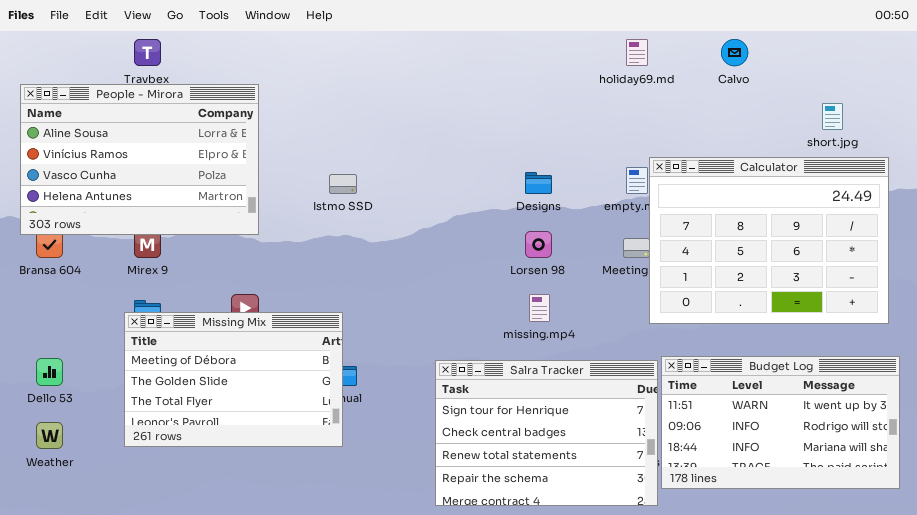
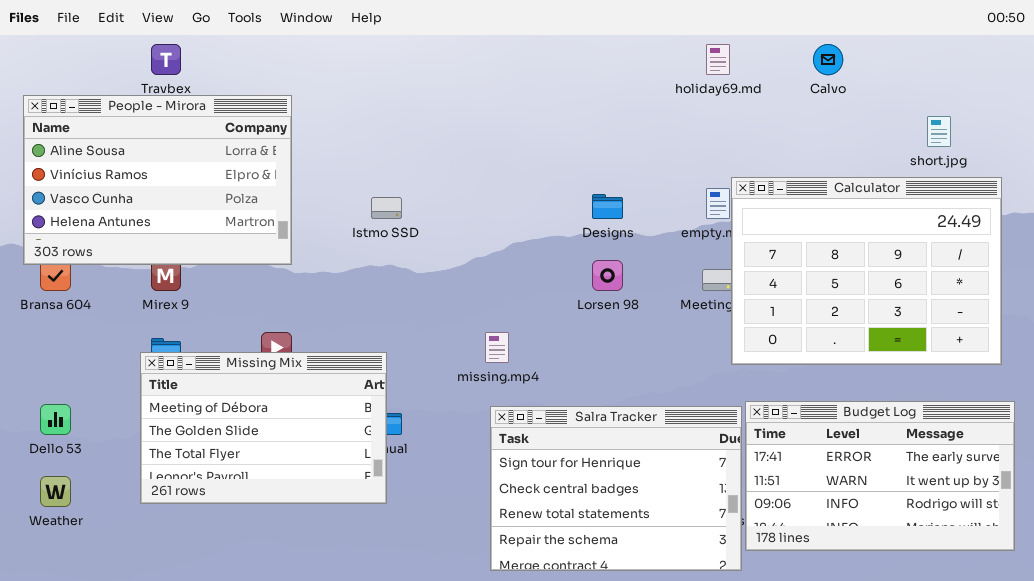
missing.mp4: [529,294,550,322] -> [485,332,509,363], moved
Budget Log: [661,356,900,489] -> [745,401,1015,551], scrolled up 1 row

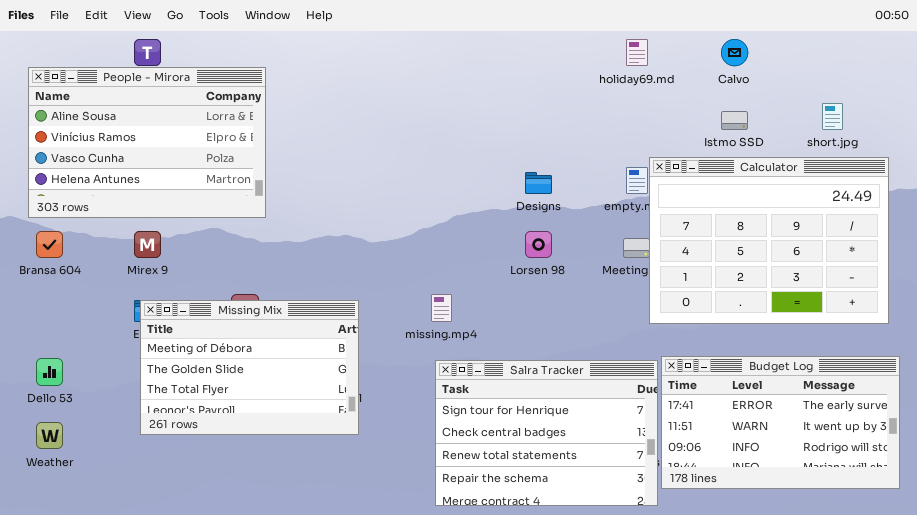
People - Mirora: [23,95,292,265] -> [28,67,266,218], moved
Istmo SSD: [371,197,402,219] -> [721,111,748,130], moved
Missing Mix: [140,352,387,504] -> [140,300,359,435], moved

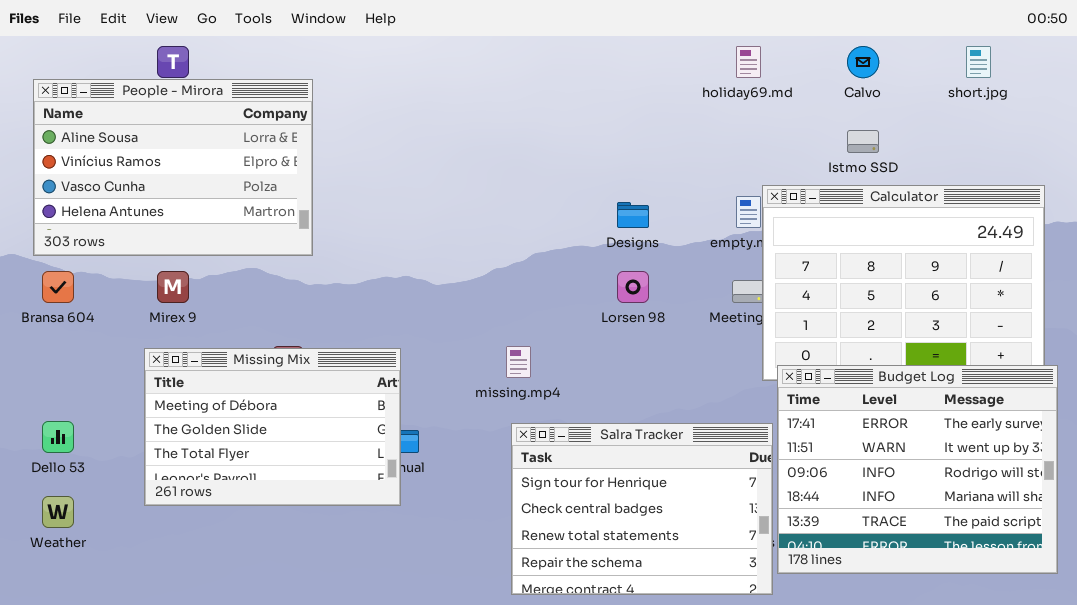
short.jpg: [822,103,843,130] -> [966,46,991,78], moved
Missing Mix: [140,300,359,435] -> [144,348,401,506], moved
Budget Log: [661,356,900,489] -> [777,365,1058,574], resized

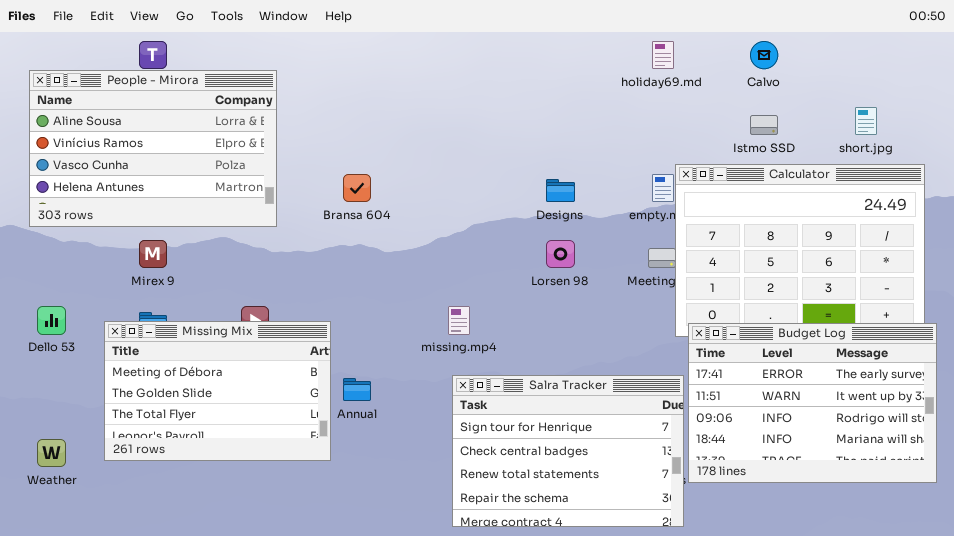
short.jpg: [966,46,991,78] -> [855,107,877,135], moved
Bransa 604: [42,271,74,303] -> [343,174,371,202], moved
Missing Mix: [144,348,401,506] -> [104,321,331,461], moved
Budget Log: [777,365,1058,574] -> [688,323,937,483], resized
Dello 53: [42,421,74,453] -> [37,306,66,335], moved

